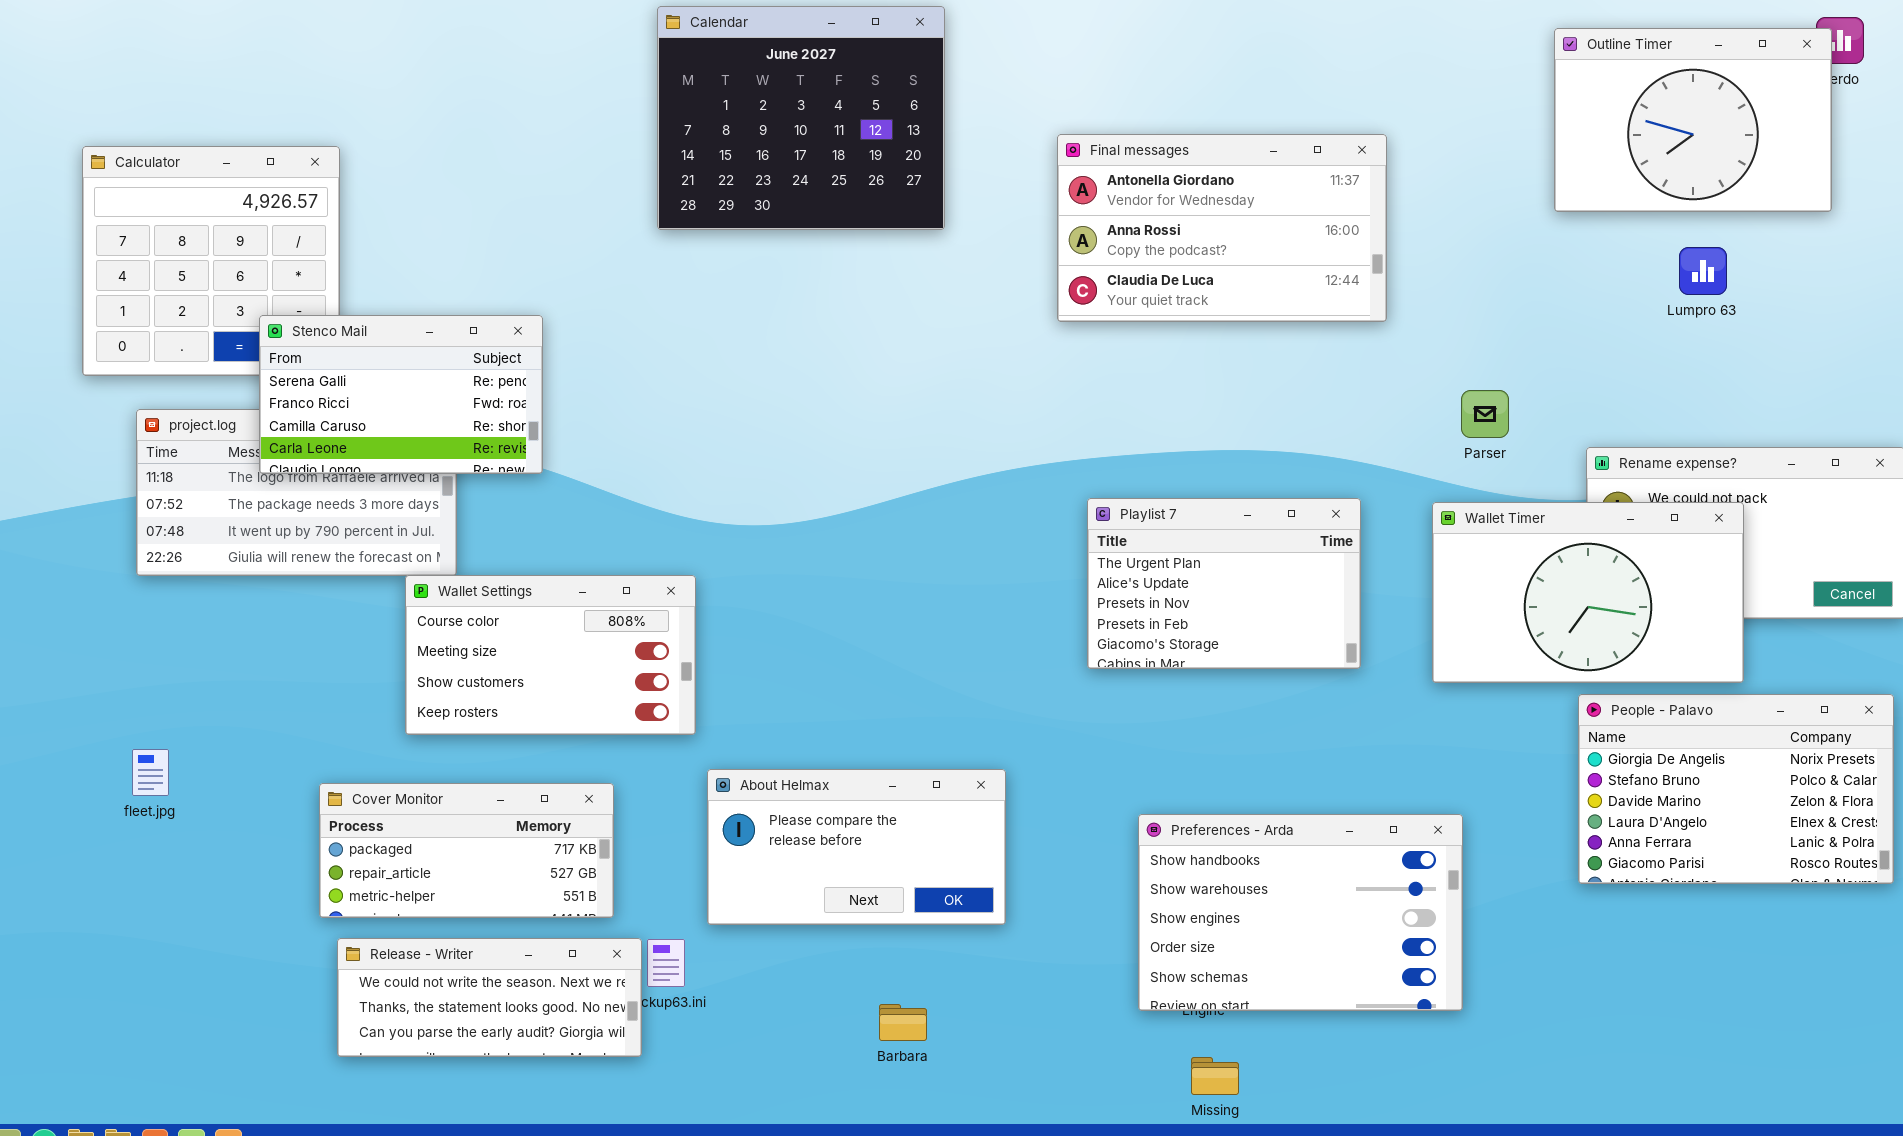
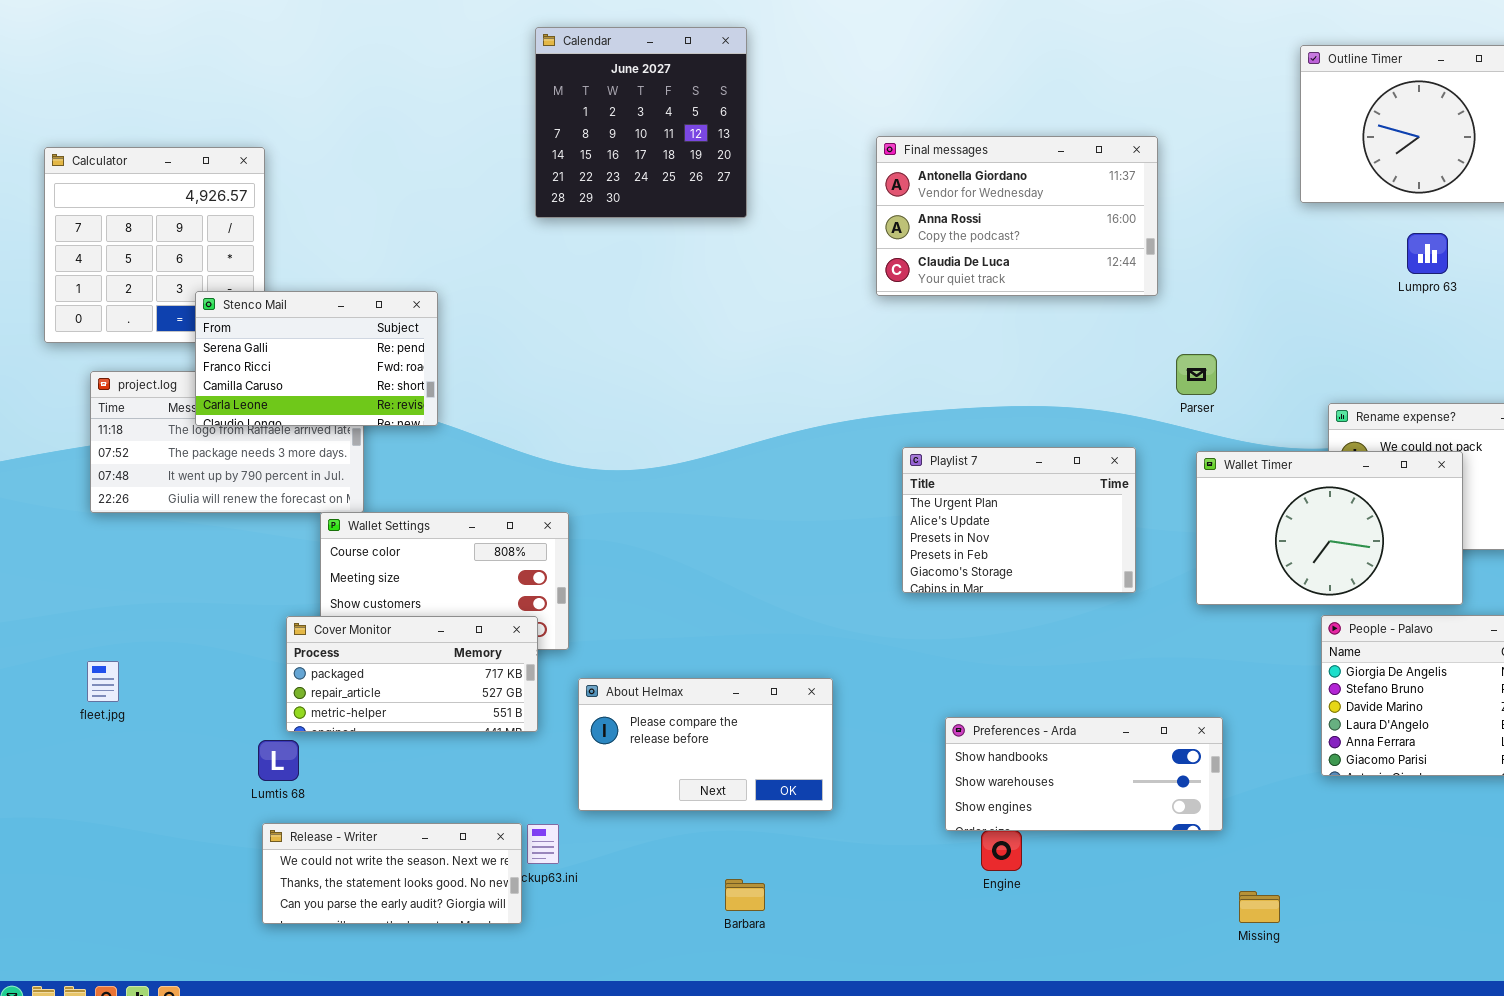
Calendar: [657,6,945,230] -> [535,27,747,218], resized
Parser: [1461,390,1509,438] -> [1176,354,1217,395], moved
Cover Monitor: [319,783,614,918] -> [286,616,538,732], moved
Preferences - Arda: [1138,814,1463,1011] -> [945,717,1223,831], resized
Missing: [1191,1057,1239,1095] -> [1239,891,1280,923], moved

